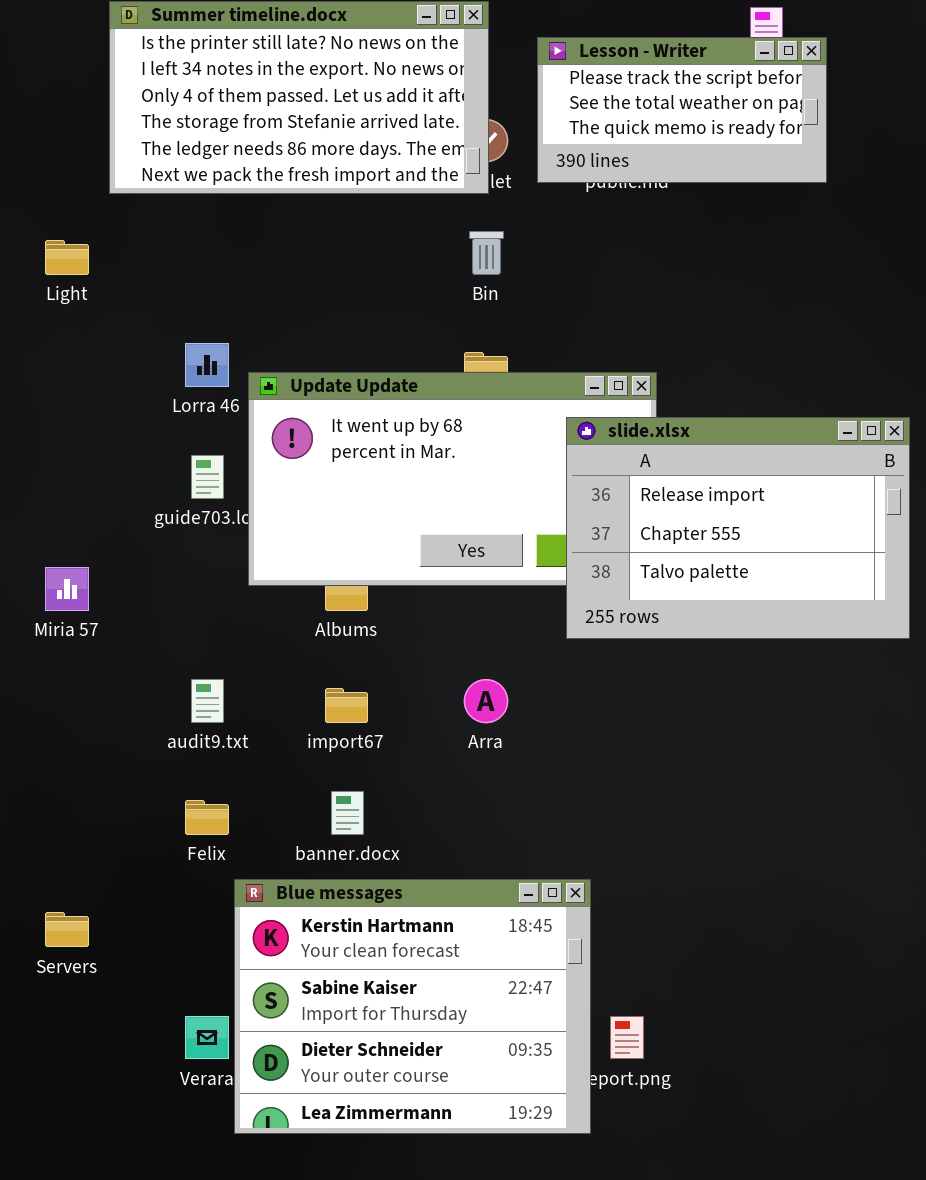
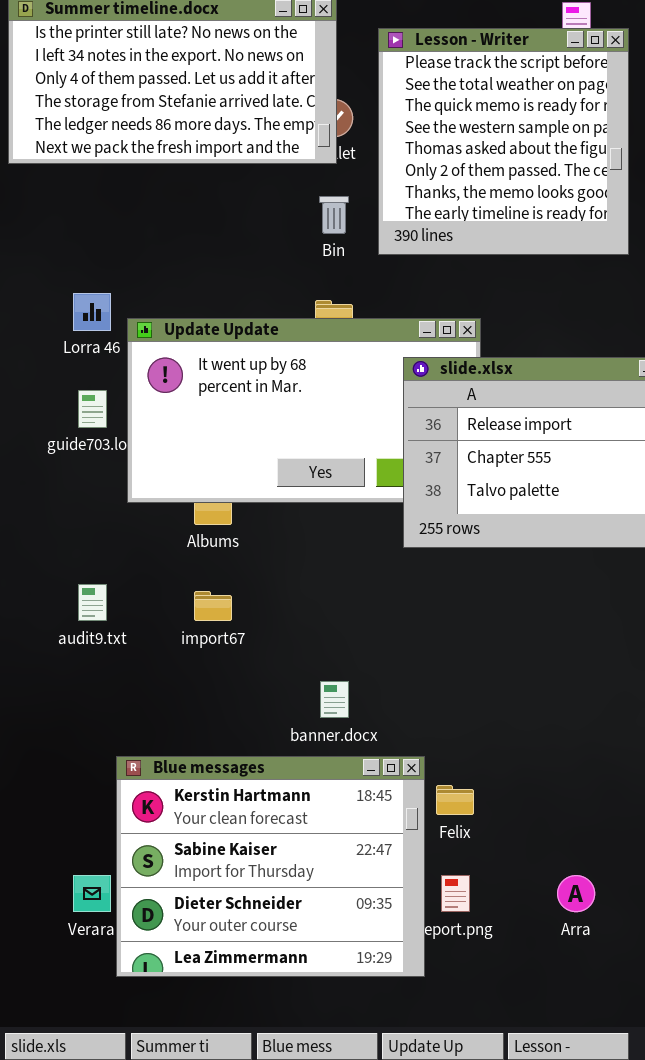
Lesson - Writer: [537,37,827,183] -> [378,28,629,255], resized
Arra: [464,679,508,723] -> [557,875,595,912], moved
banner.docx: [331,791,364,835] -> [320,681,349,718], moved
Felix: [185,800,229,835] -> [436,785,474,815], moved

